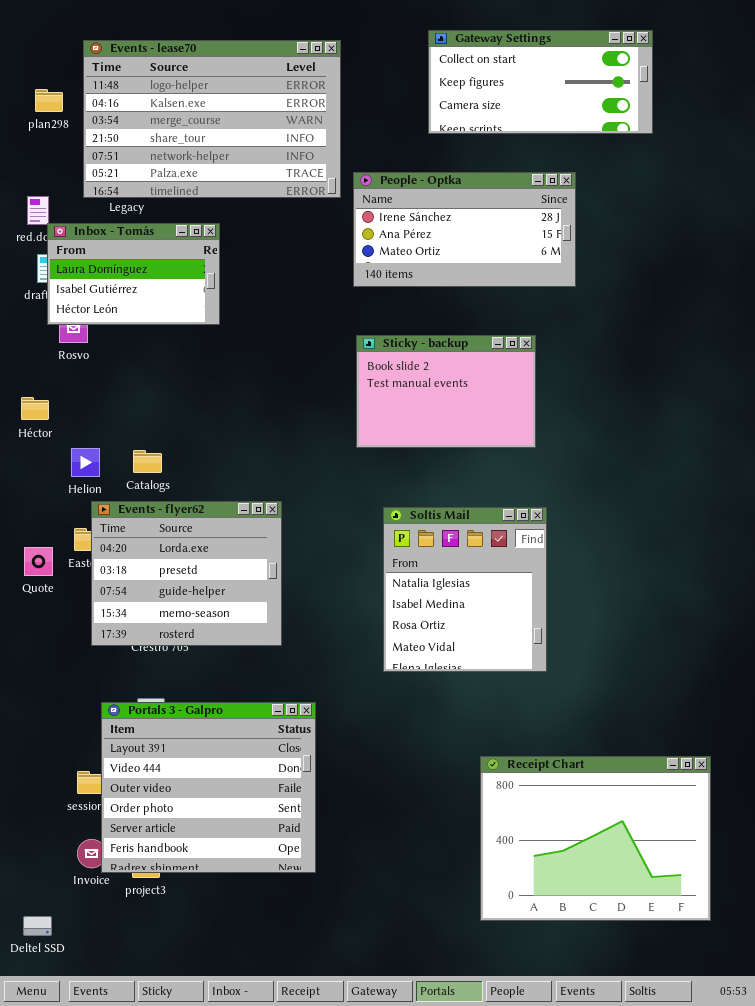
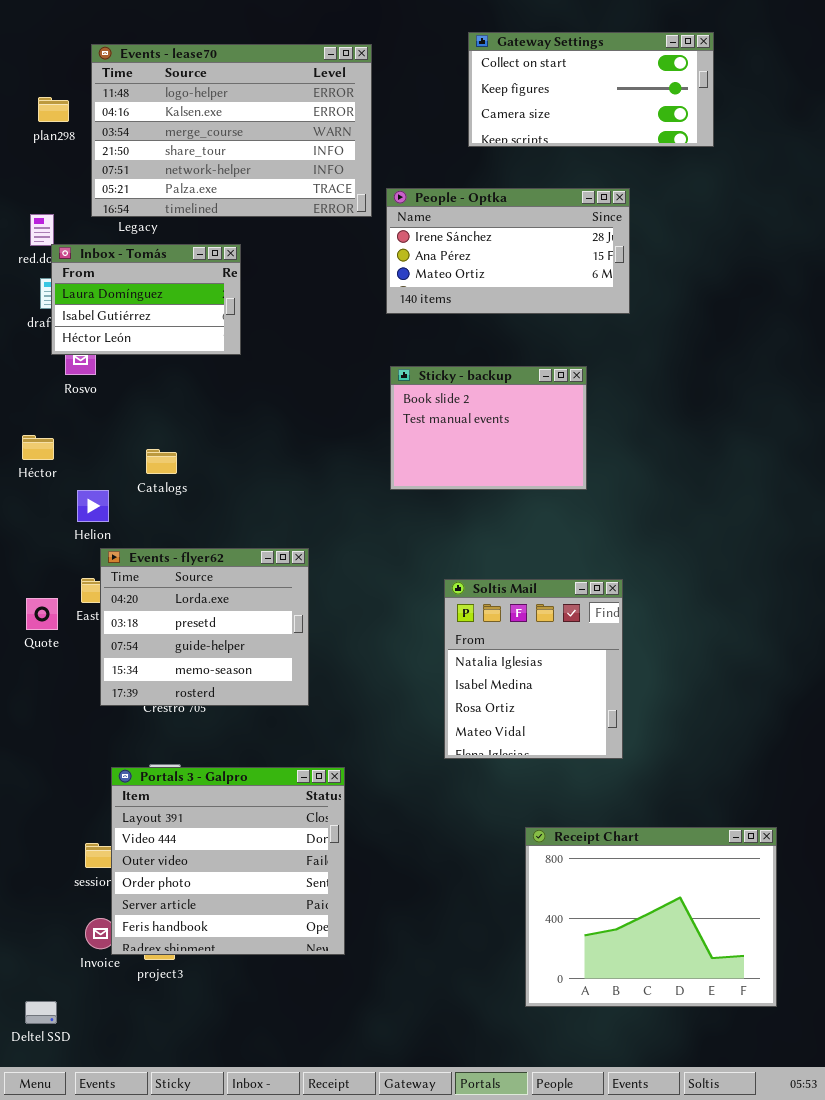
Catalogs: [133,450,162,473] -> [146,449,177,474], moved
Soltis Mail: [383,507,547,672] -> [444,579,623,759], moved

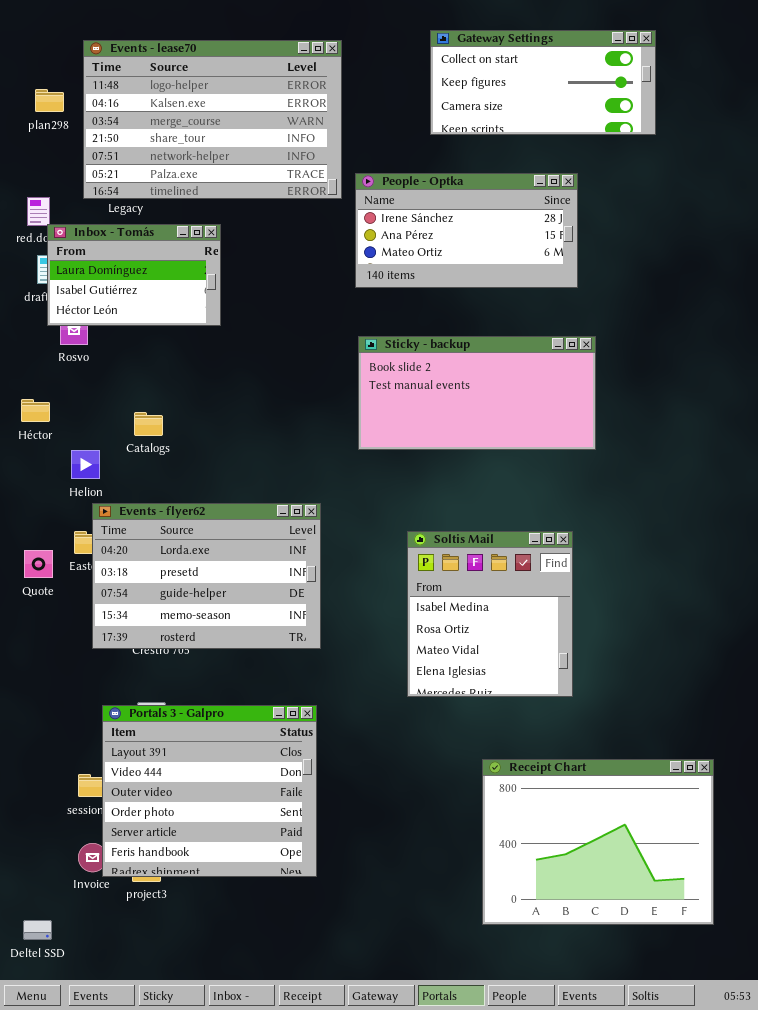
Sticky - backup: [390,366,587,490] -> [358,336,596,450], resized
Events - flyer62: [100,548,309,706] -> [92,503,321,649], resized
Soltis Mail: [444,579,623,759] -> [407,531,573,697], scrolled down 1 row

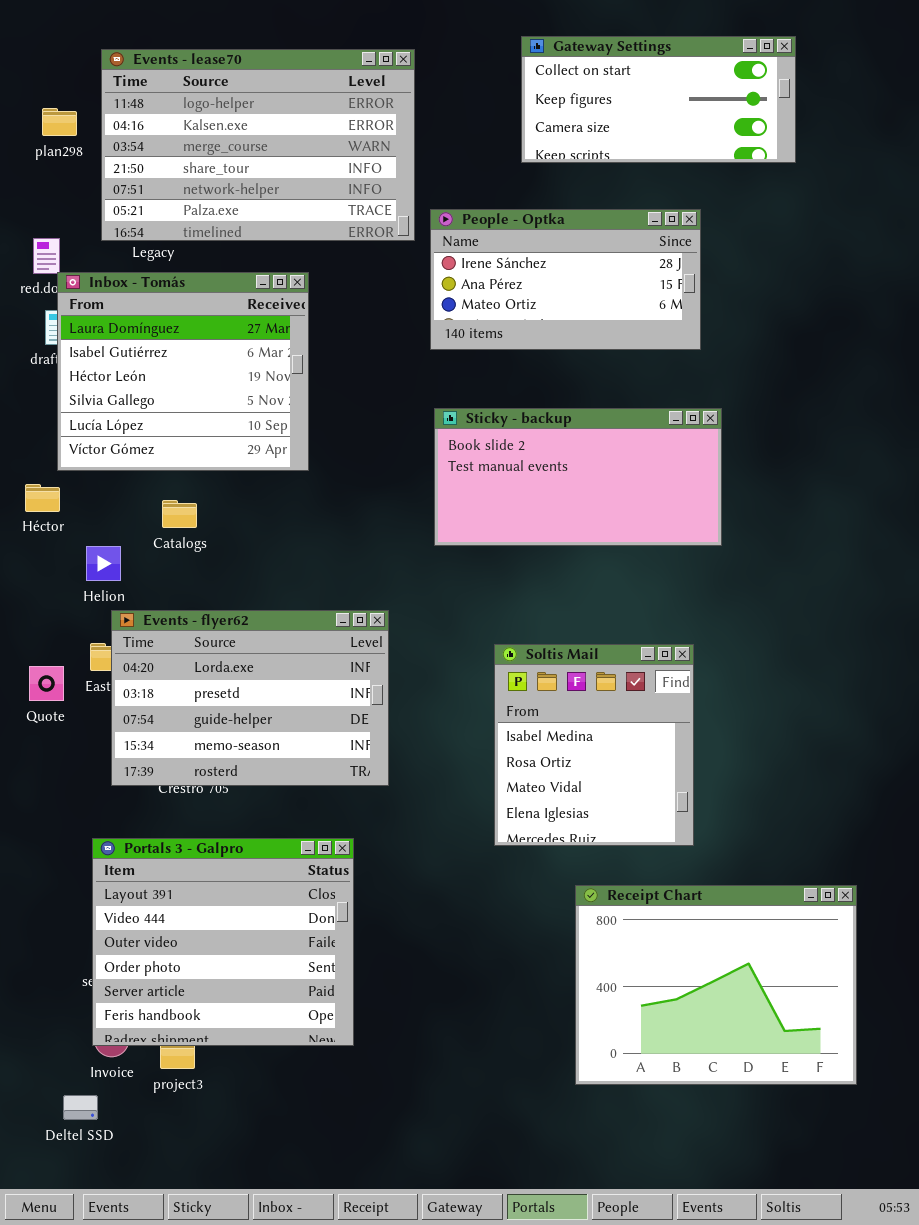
Inbox - Tomás: [47,224,221,326] -> [57,272,309,471], resized
Portals 3 - Galpro: [102,705,317,877] -> [92,838,354,1046], moved
Receipt Chart: [482,759,714,925] -> [575,885,857,1085], moved
Deltel SSD: [23,920,52,940] -> [63,1095,98,1120], moved

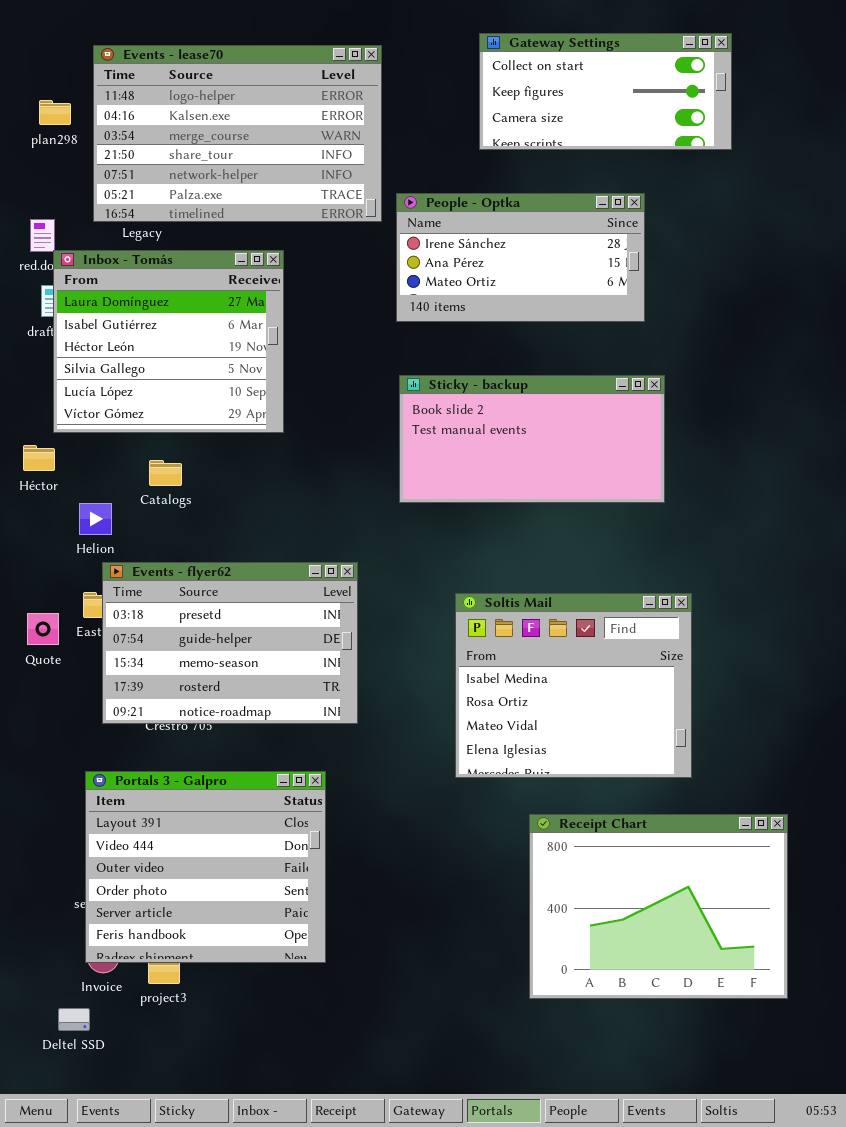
Events - flyer62: [111,610,389,786] -> [102,562,358,724], scrolled down 1 row
Soltis Mail: [494,644,694,846] -> [455,593,692,778], resized

